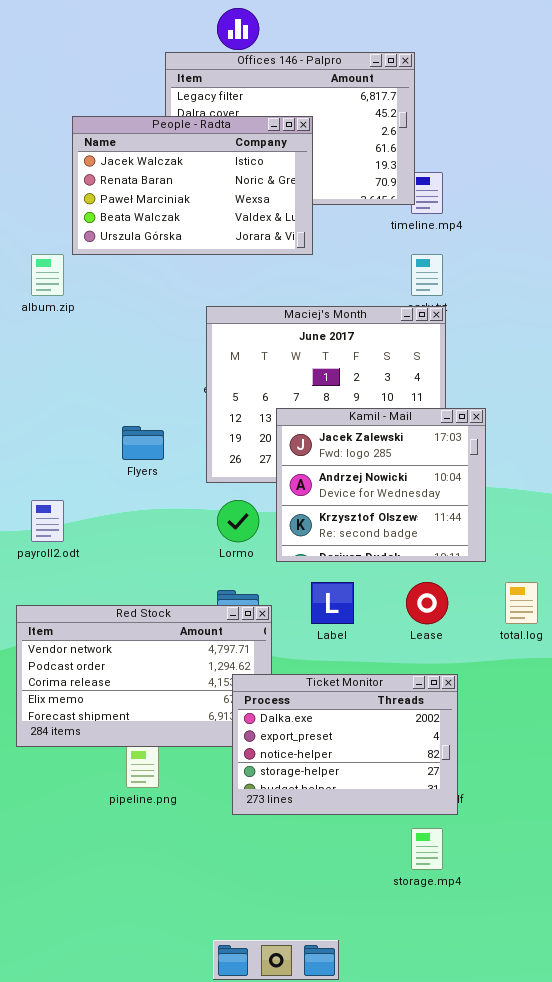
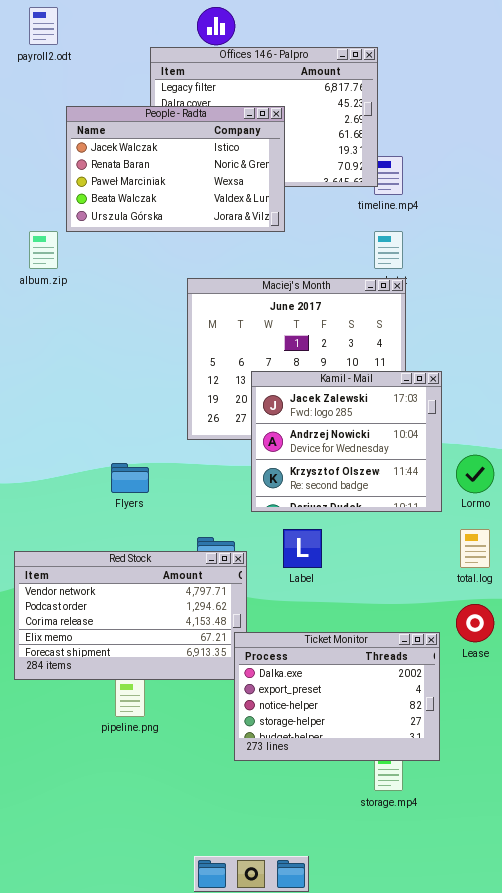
Flyers: [122,426,164,460] -> [111,463,149,493], moved
payroll2.odt: [31,500,64,542] -> [29,7,58,45], moved
Lormo: [217,500,259,542] -> [456,455,494,493], moved
Lease: [406,582,448,624] -> [456,604,494,642], moved
Ticket Monitor: [232,674,458,815] -> [234,632,440,761], moved

